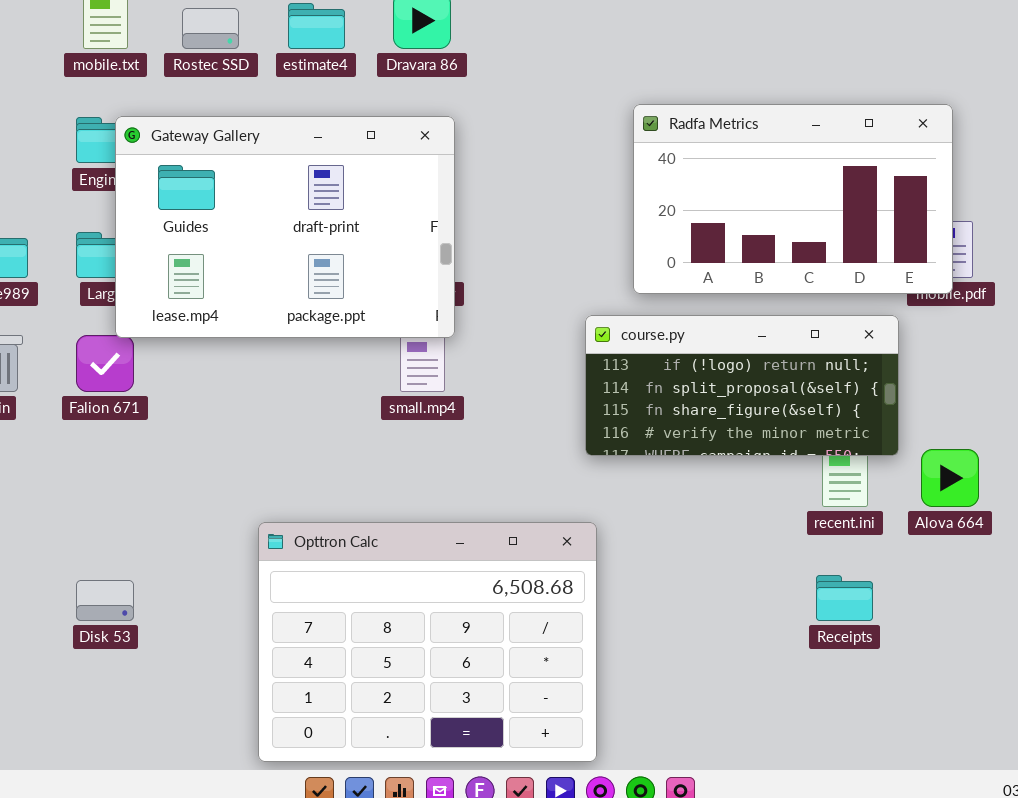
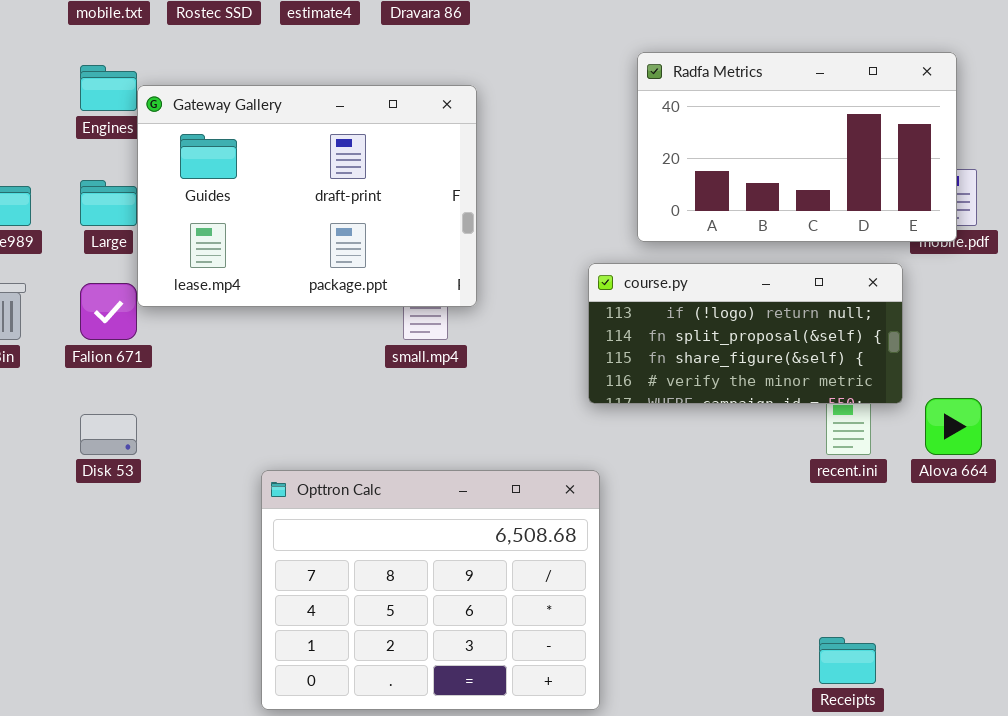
Gateway Gallery: [115,116,455,338] -> [137,85,477,307], moved
Receipts: [816,575,873,621] -> [819,637,876,684], moved
Disk 53: [76,580,134,621] -> [80,414,137,455], moved

